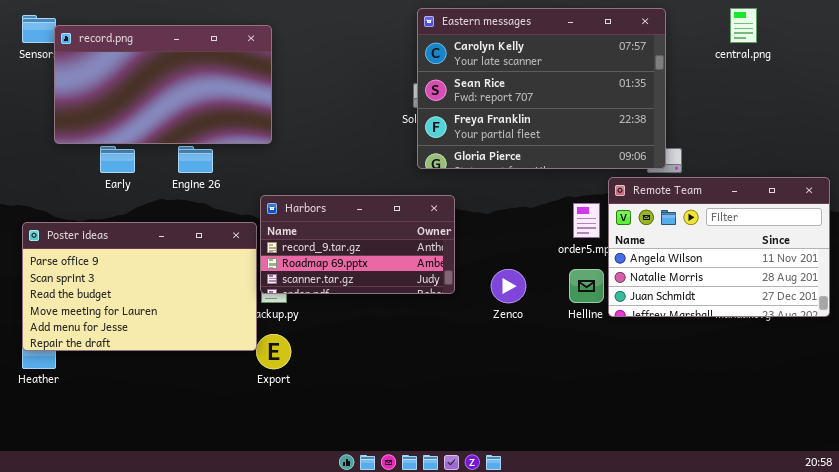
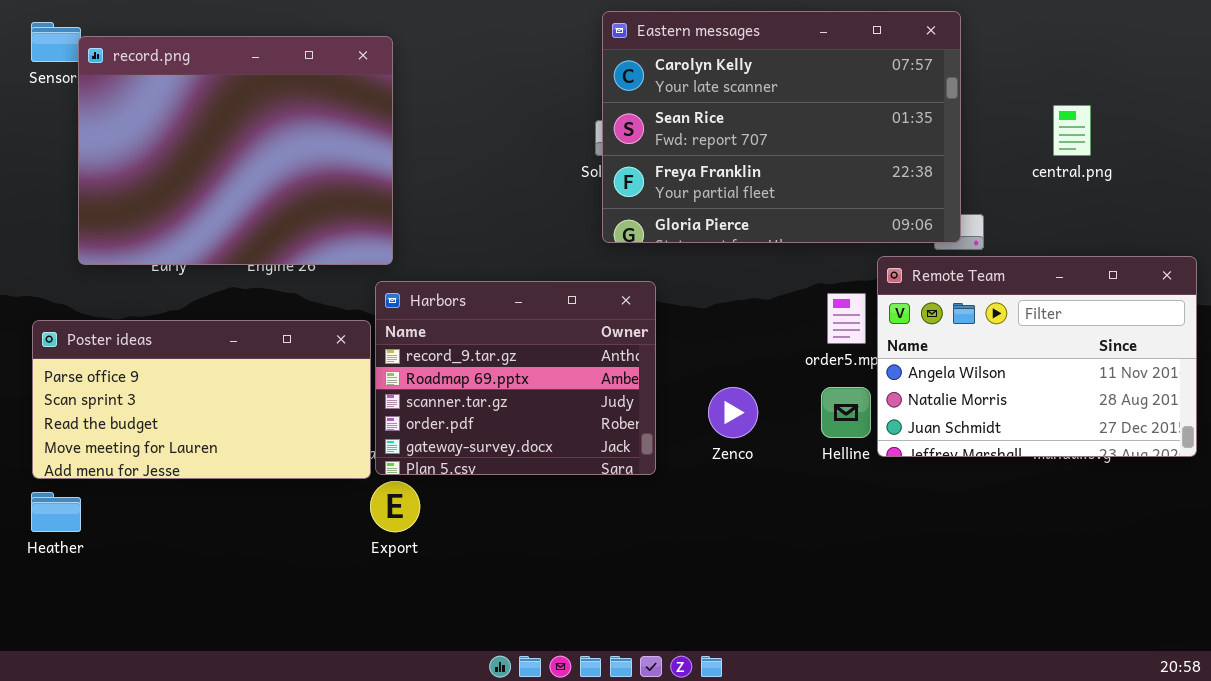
central.png: [730,8,757,43] -> [1053,105,1091,156], moved
record.png: [54,25,272,144] -> [78,36,393,265], resized
Harbors: [260,195,455,294] -> [375,281,656,475], resized
Poster ideas: [22,222,257,351] -> [32,320,371,479], resized

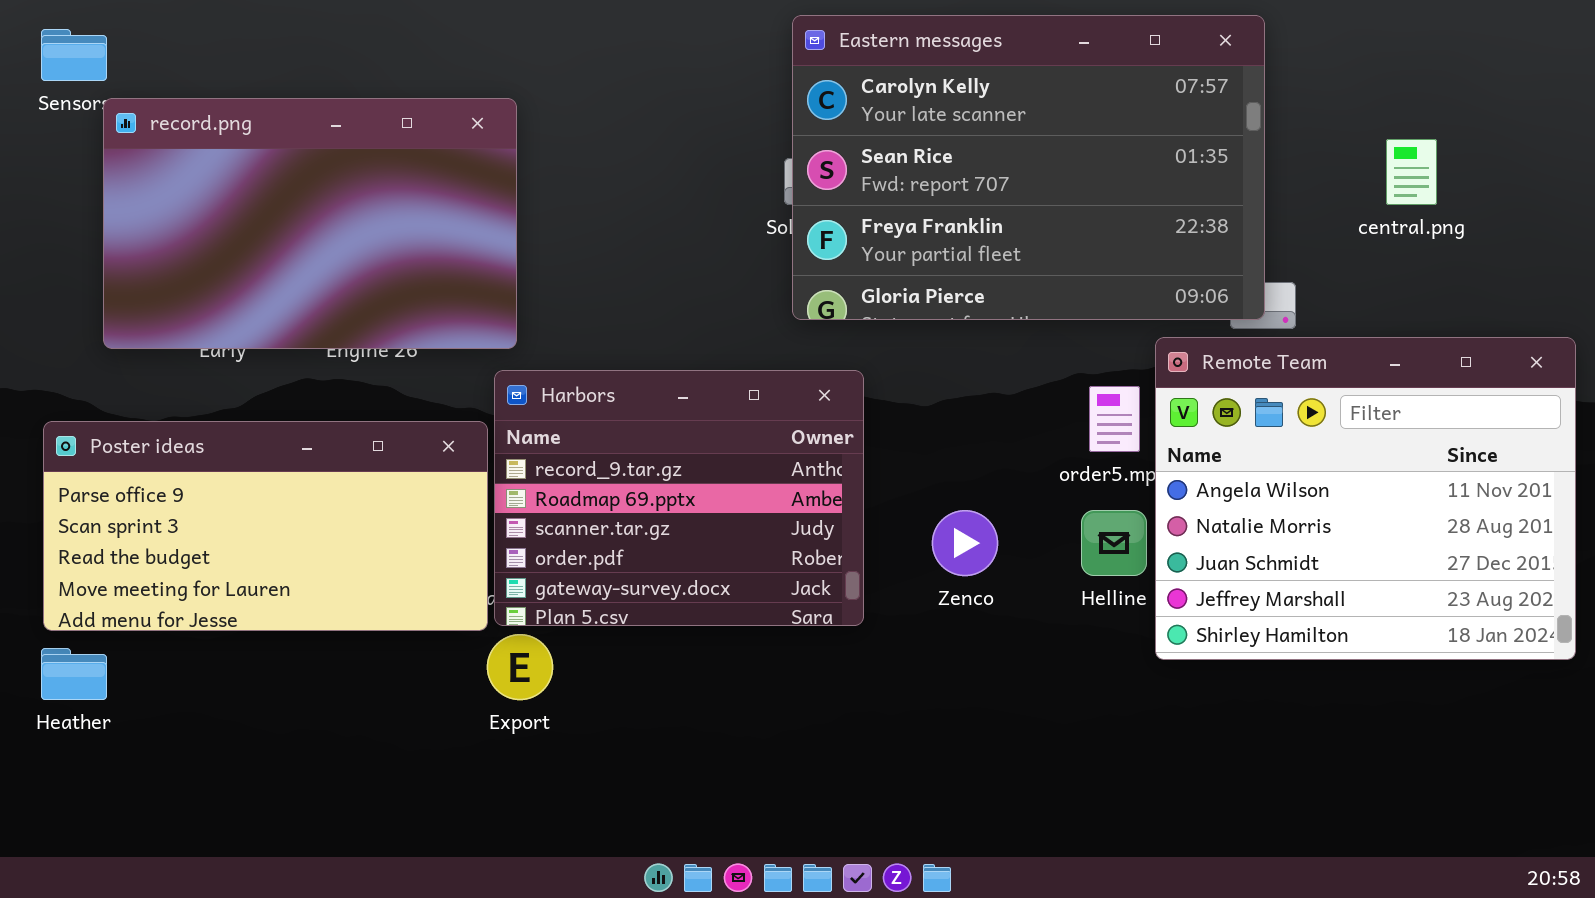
record.png: [78,36,393,265] -> [103,98,517,349], resized
Remote Team: [877,256,1197,457] -> [1155,337,1576,660], resized

